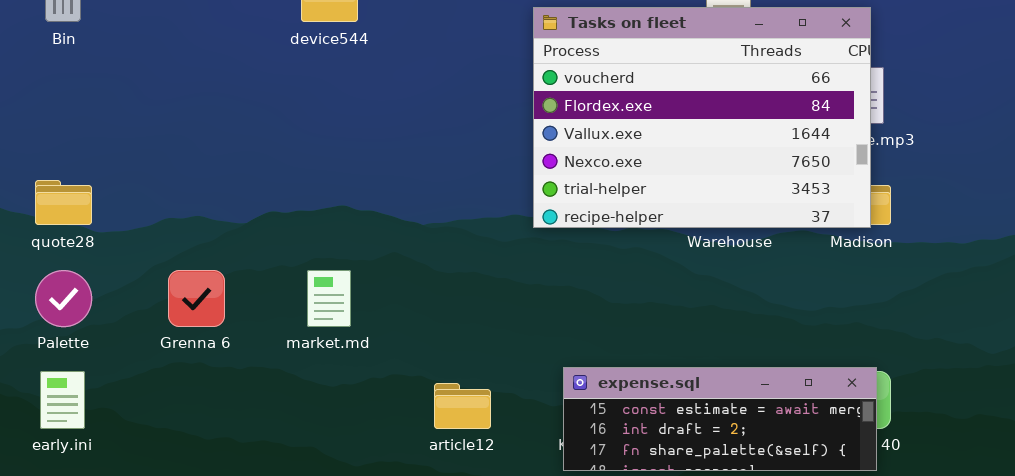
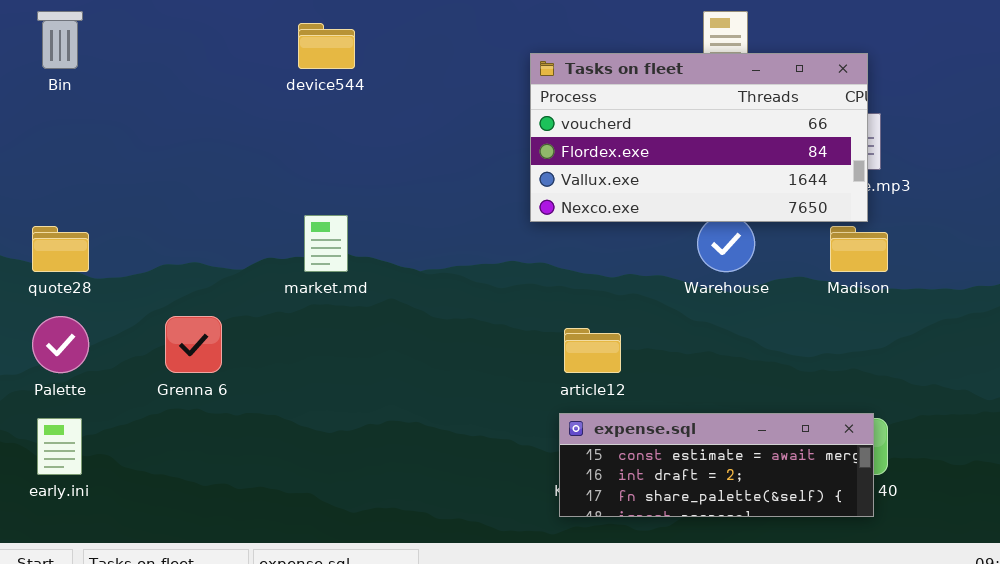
Tasks on fleet: [533,7,871,228] -> [530,53,868,222], resized
market.md: [307,270,351,327] -> [304,215,348,272], moved
article12: [434,383,491,429] -> [564,328,621,373], moved

